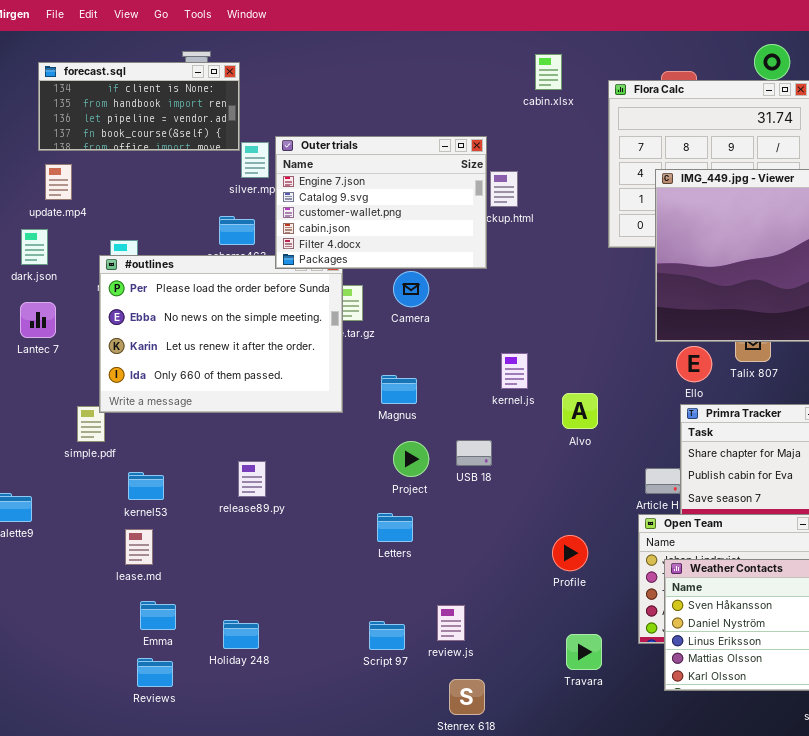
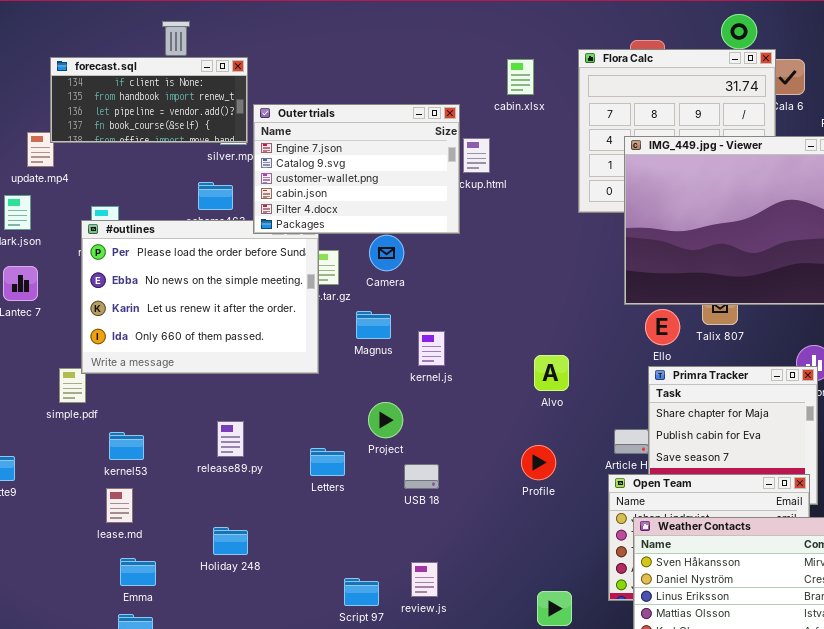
cabin.xlsx: [535,54,562,90] -> [507,59,534,95], moved
forecast.sql: [38,62,240,151] -> [50,57,248,143], moved
kernel.js: [501,353,528,389] -> [418,331,445,366], moved
Magnus: [381,375,417,404] -> [356,311,391,339], moved
USB 18: [456,440,492,466] -> [404,464,439,489], moved
Letters: [377,513,413,542] -> [310,448,345,476], moved
Profile: [552,535,588,571] -> [521,445,556,480], moved
Holiday 248: [223,620,259,649] -> [213,527,248,555], moved

